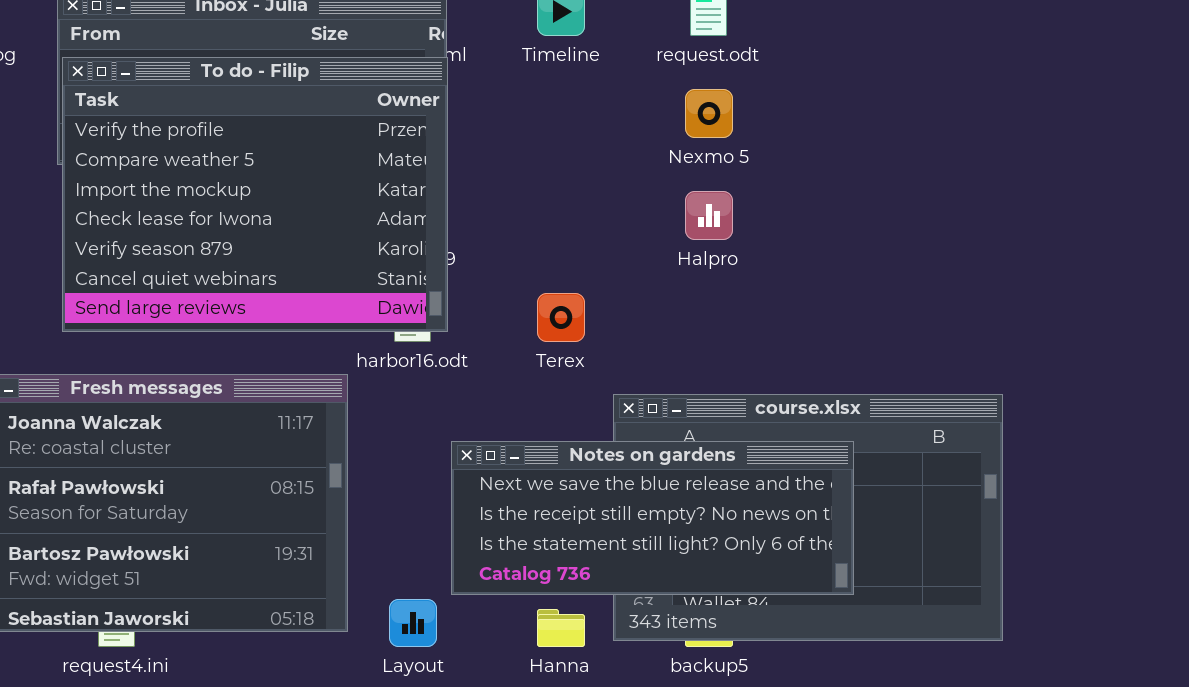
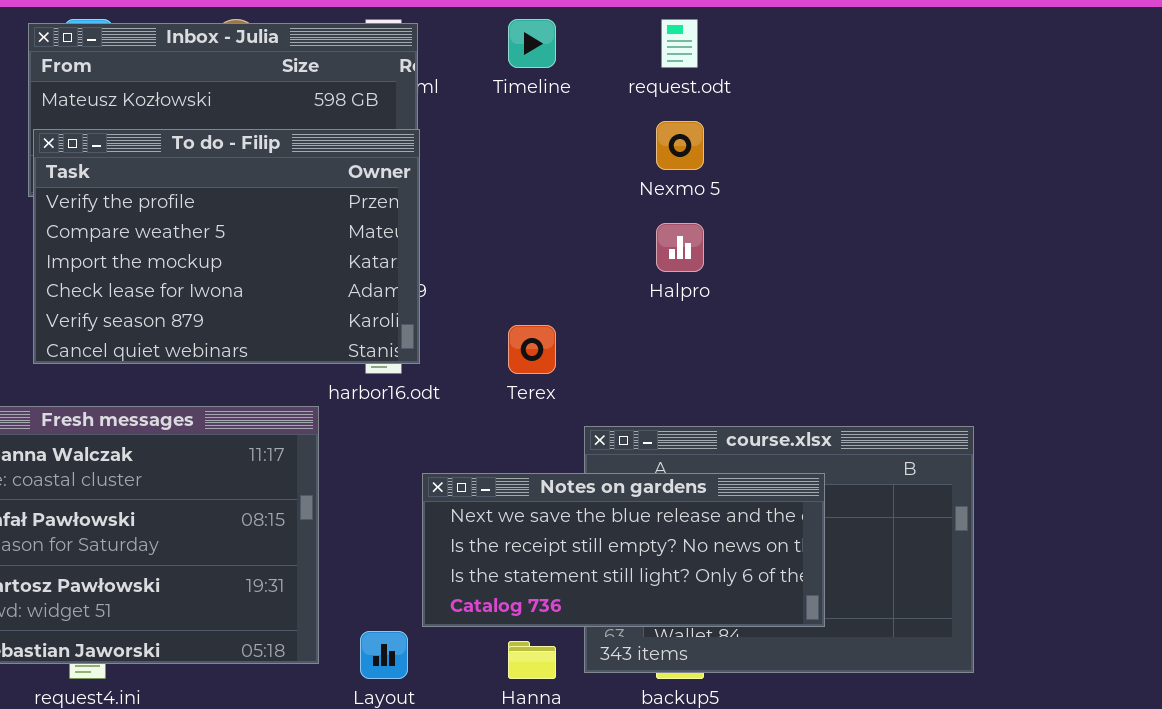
To do - Filip: [62,57,448,332] -> [33,129,420,364], resized

